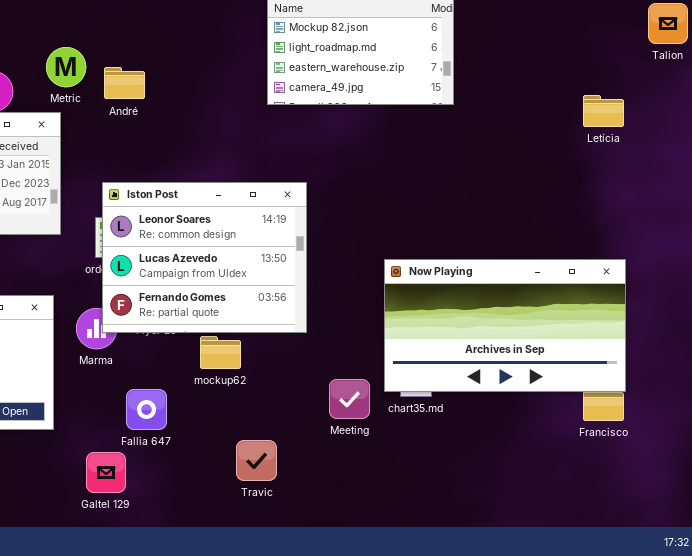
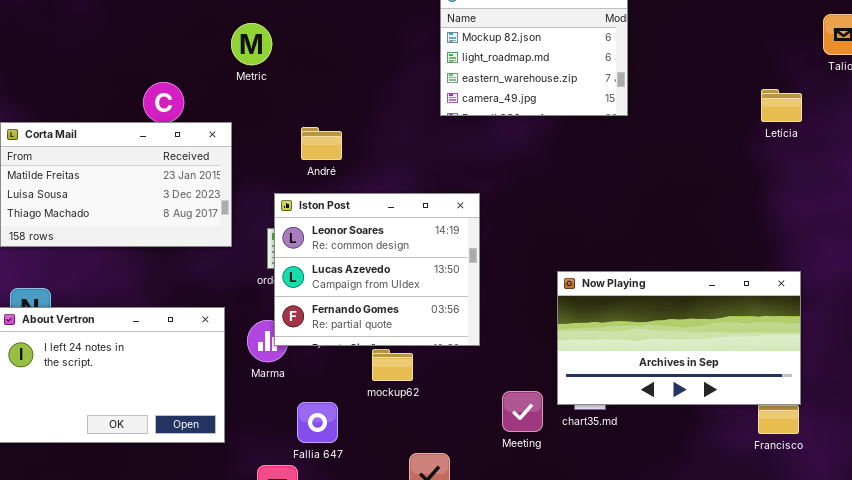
Metric: [46,47,86,87] -> [231,23,272,65], moved
André: [104,67,145,99] -> [301,127,342,160], moved
Letícia: [583,95,624,127] -> [761,89,802,122], moved

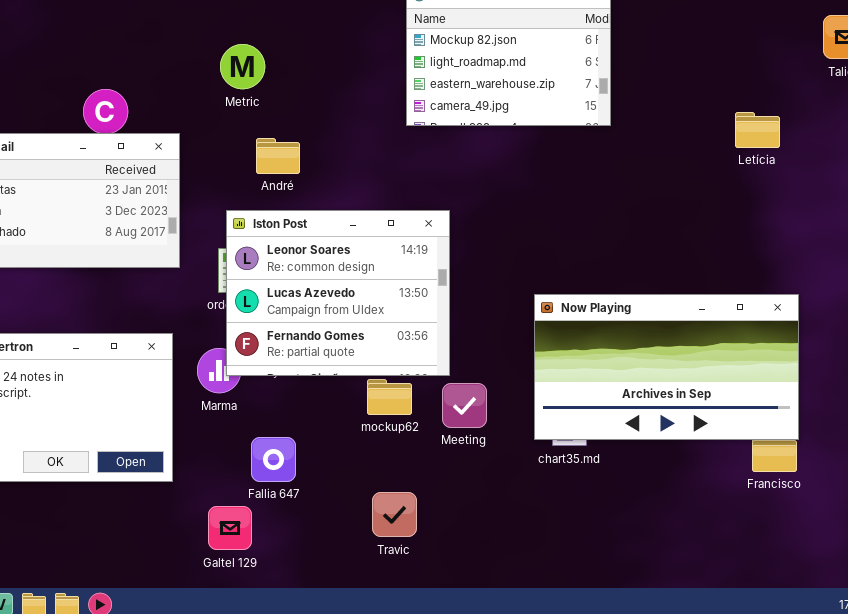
Metric: [231,23,272,65] -> [220,44,265,89], moved
Letícia: [761,89,802,122] -> [735,112,780,148], moved
mockup62: [372,349,413,381] -> [367,379,412,415], moved
Meeting: [502,391,543,432] -> [442,383,487,428], moved

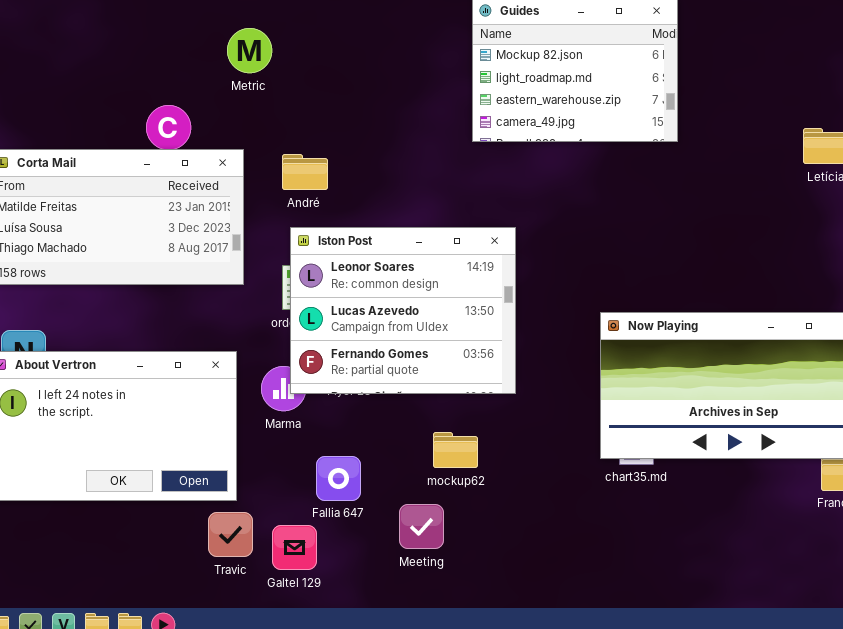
Metric: [220,44,265,89] -> [227,28,272,73], moved
André: [256,138,300,174] -> [282,154,328,190], moved
mockup62: [367,379,412,415] -> [433,432,478,468], moved
Meeting: [442,383,487,428] -> [399,504,444,549], moved
Travic: [372,492,417,537] -> [208,512,253,557], moved

